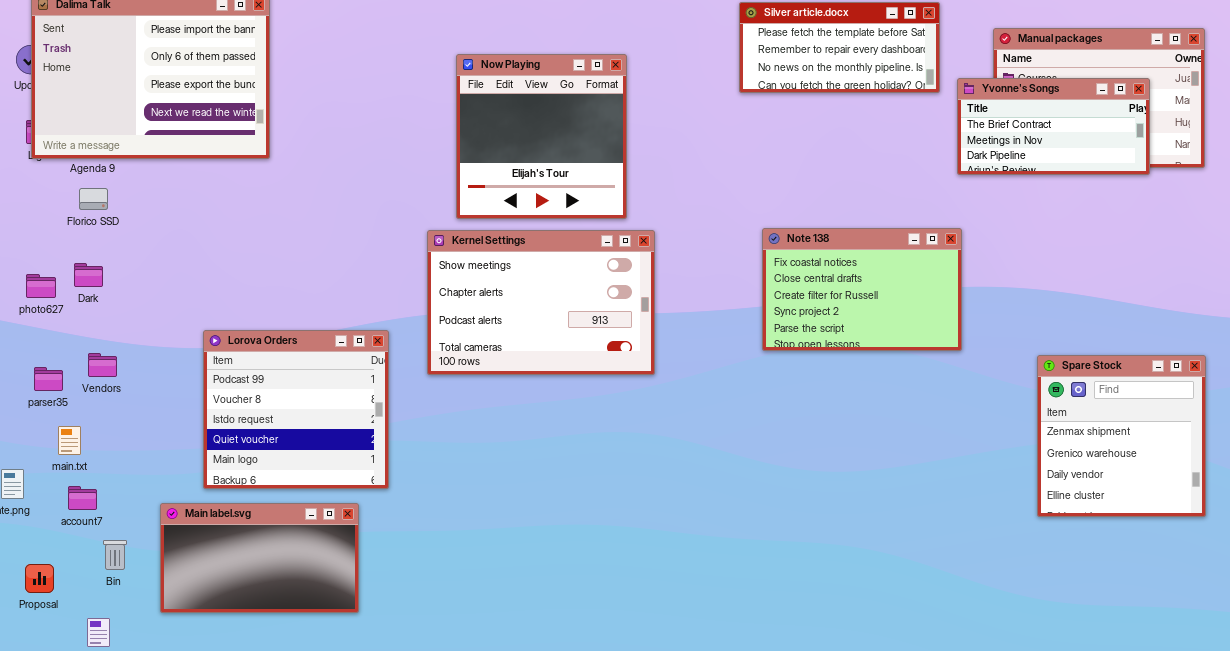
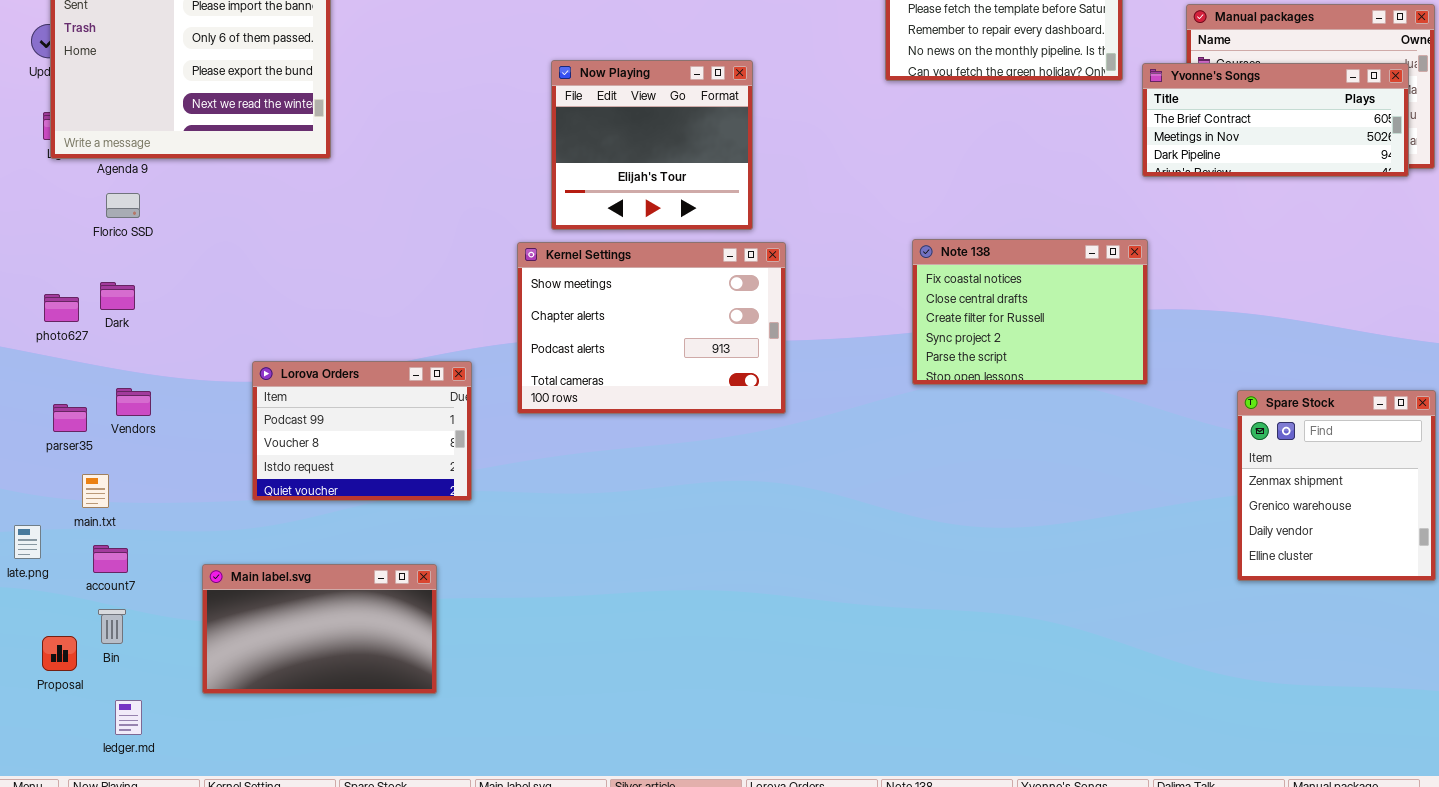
Now Playing: [456,54,627,219] -> [551,60,753,230], resized
Yvonne's Songs: [957,78,1150,175] -> [1142,63,1409,177], resized
Lorova Orders: [203,330,389,489] -> [252,361,472,501], resized
Bin: [103,540,127,570] -> [98,609,126,644], moved

